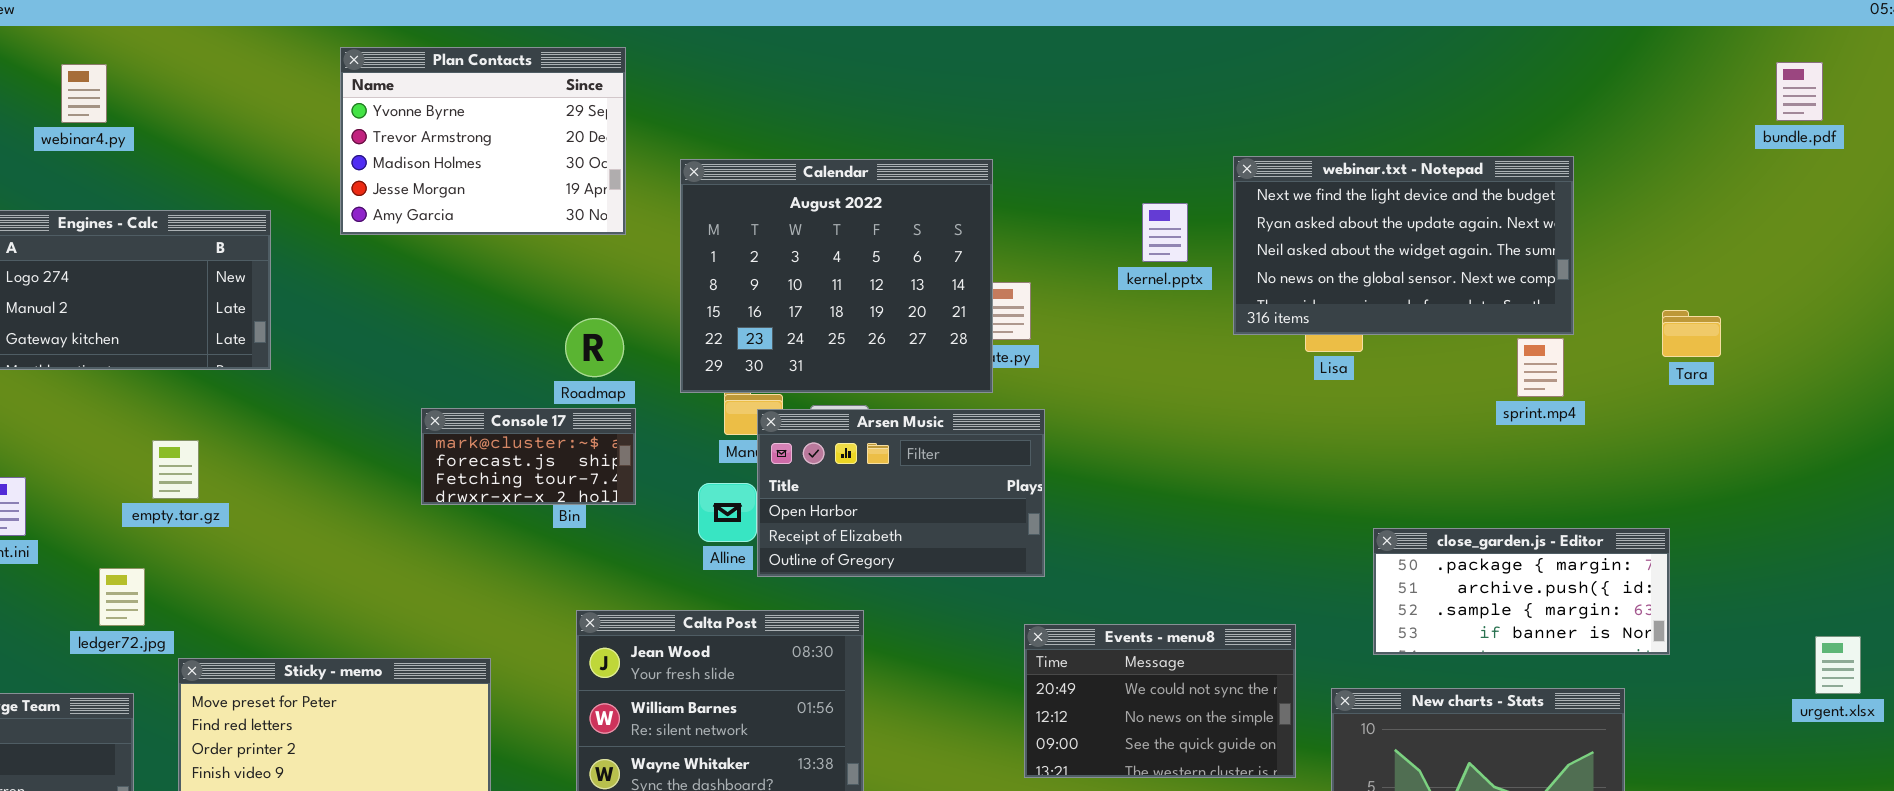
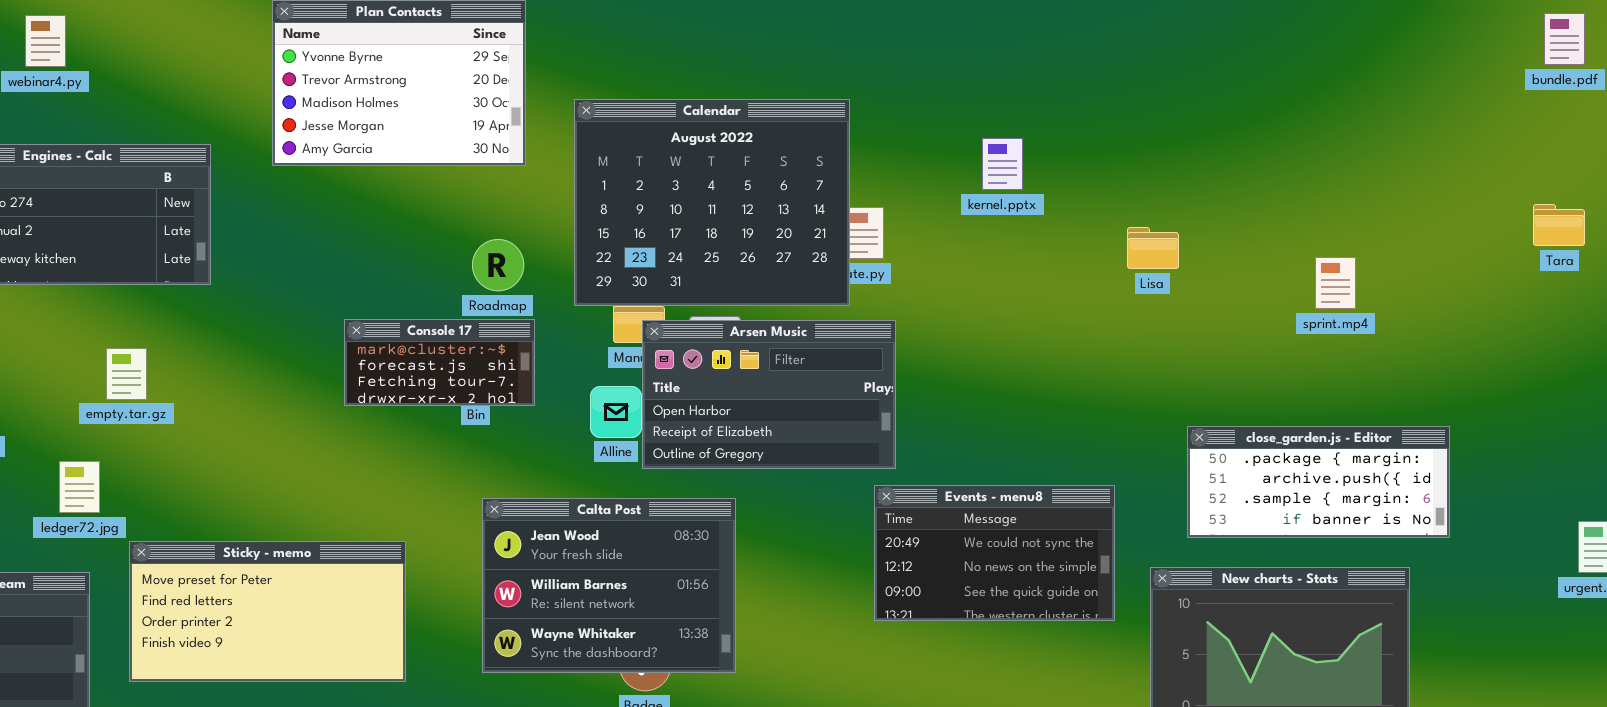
webinar.txt - Notepad: [1233,156,1574,335] -> none, closed
Tara: [1662,310,1721,357] -> [1533,204,1585,246], moved
Events - menu8: [1024,624,1296,778] -> [874,485,1115,621], moved

